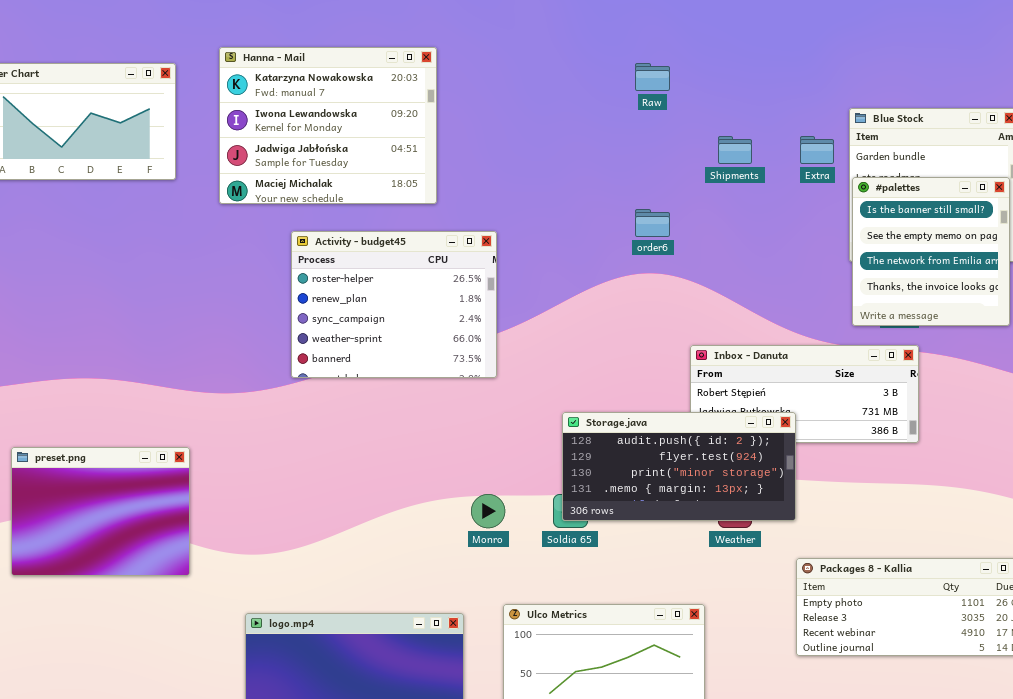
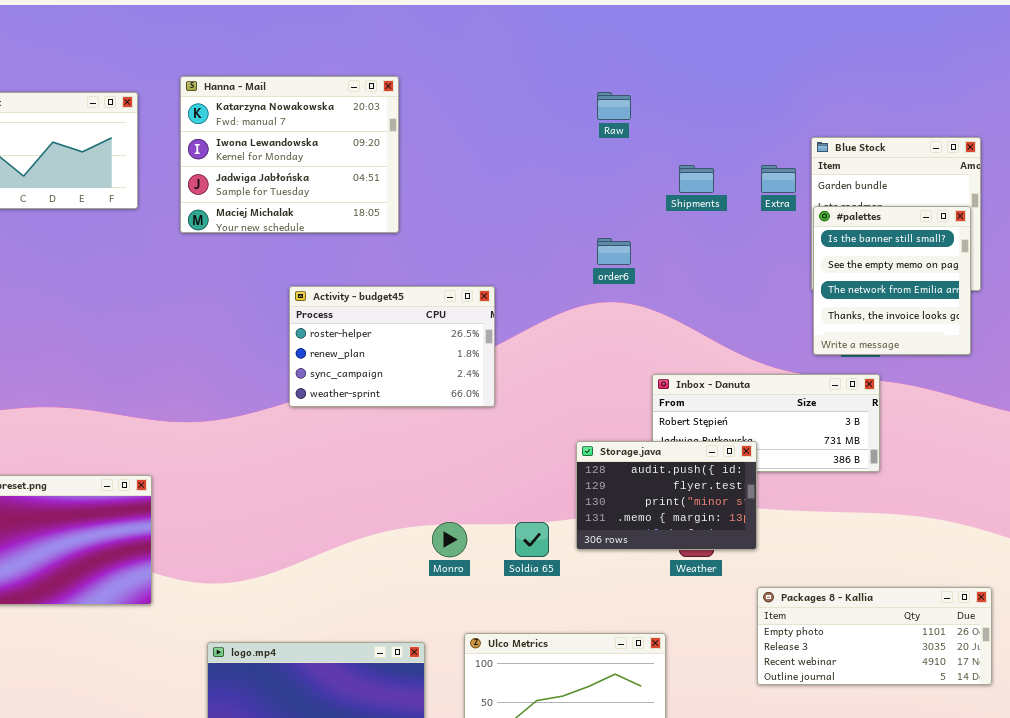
Activity - budget45: [291,231,497,378] -> [289,286,495,407], moved, resized
Storage.java: [562,412,796,521] -> [576,441,757,550], resized

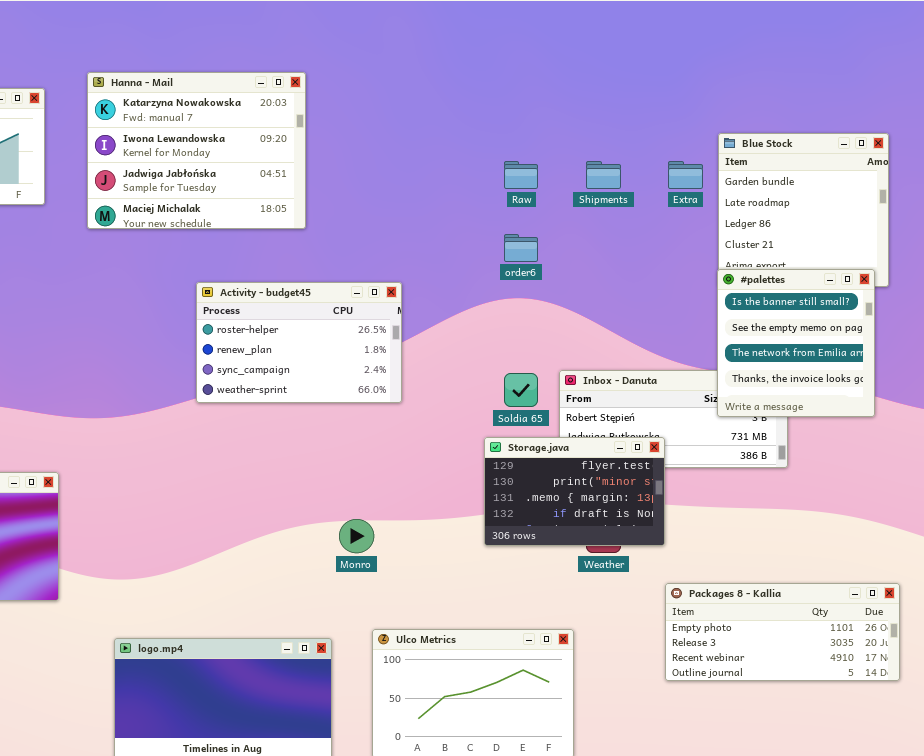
Raw: [597,92,631,120] -> [504,161,538,189], moved
#palettes: [813,206,971,355] -> [717,269,875,417], moved
Storage.java: [576,441,757,550] -> [484,437,665,546], scrolled down 1 row
Soldia 65: [515,522,549,557] -> [504,373,538,407], moved

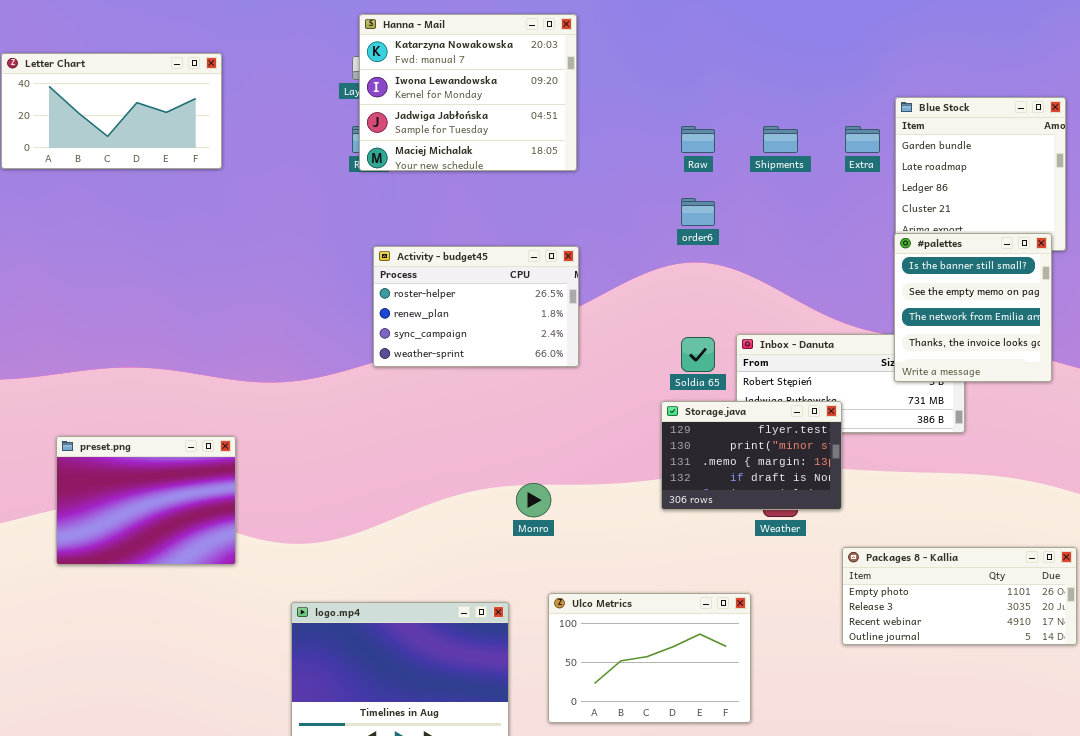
Hanna - Mail: [87,72,306,229] -> [359,14,577,171], moved

